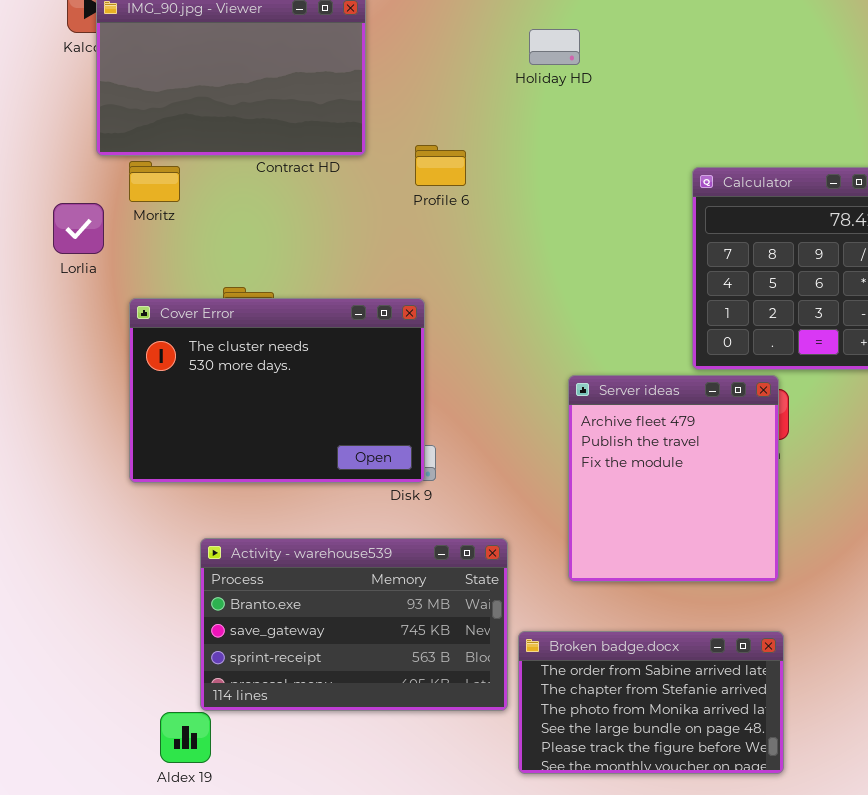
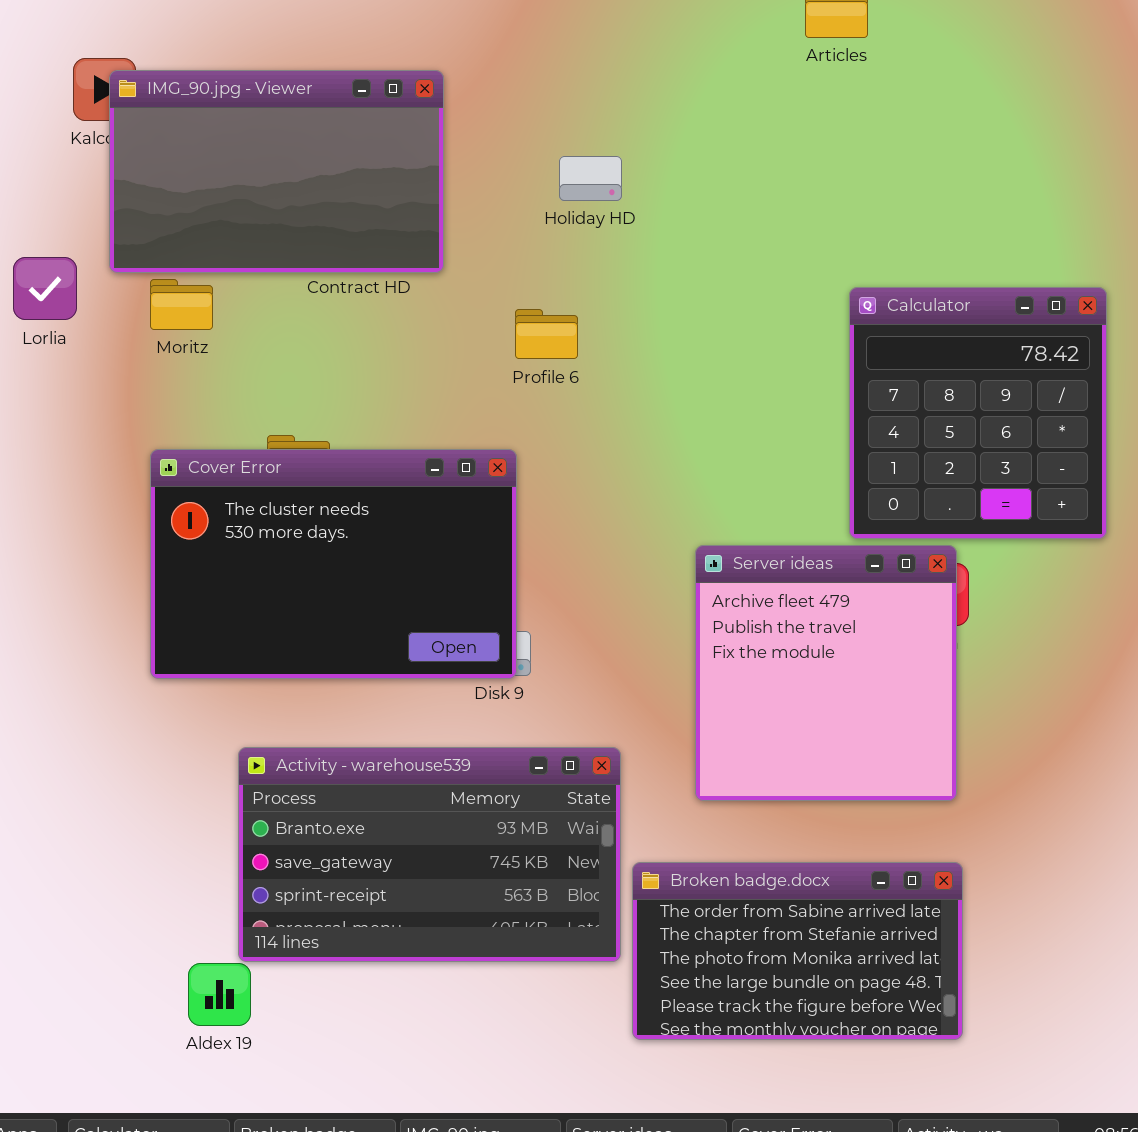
Holiday HD: [529,29,580,65] -> [559,156,622,201], moved
Profile 6: [415,145,466,186] -> [515,309,578,359], moved
Lorlia: [53,203,104,254] -> [13,257,77,320], moved

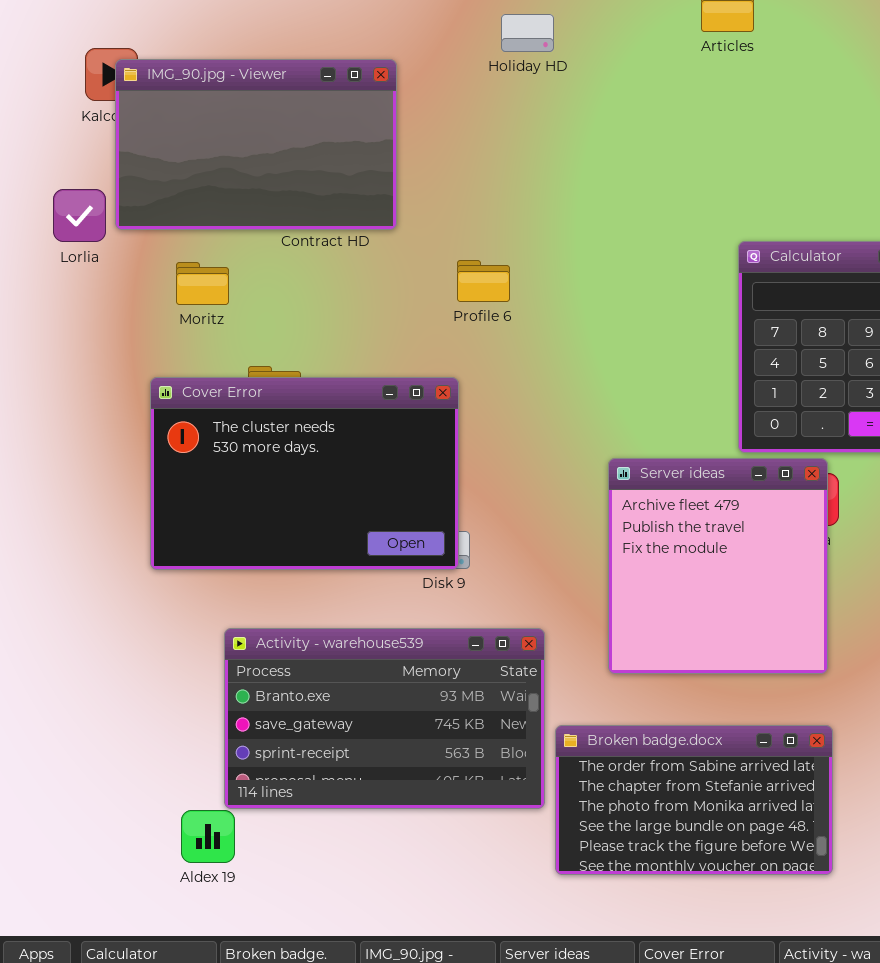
Holiday HD: [559,156,622,201] -> [501,14,554,52], moved
Lorlia: [13,257,77,320] -> [53,189,106,242], moved
Moritz: [150,279,213,330] -> [176,262,229,305], moved

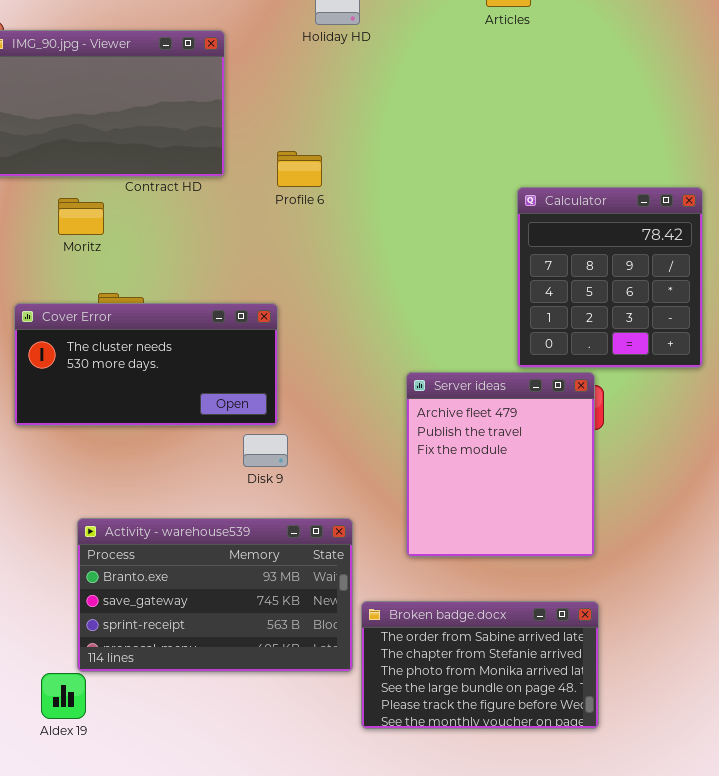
Profile 6: [457,260,510,302] -> [277,151,322,187], moved
Moritz: [176,262,229,305] -> [58,198,104,235], moved
Cover Error: [150,377,459,570] -> [14,303,278,426], resized

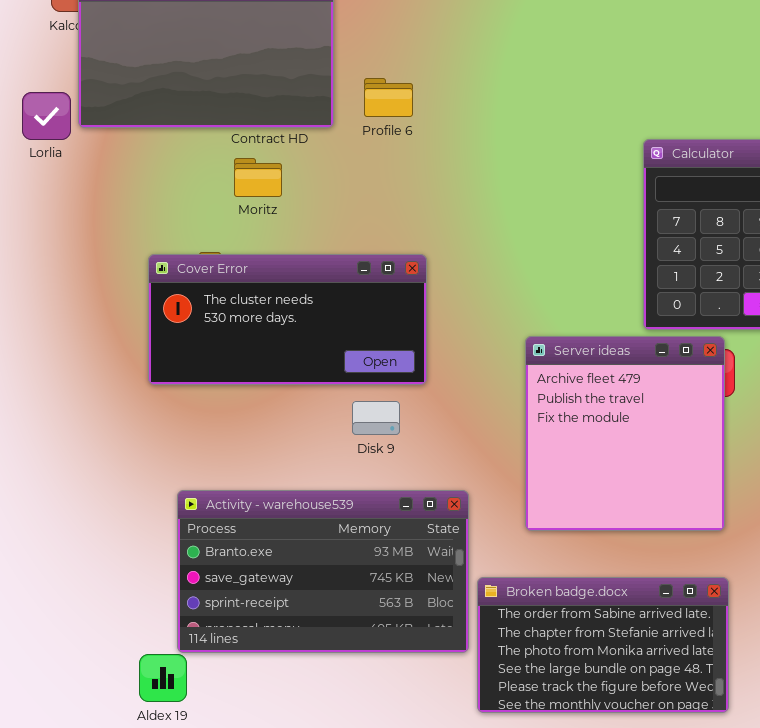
Profile 6: [277,151,322,187] -> [364,78,413,117], moved
Moritz: [58,198,104,235] -> [234,158,282,197], moved
Cover Error: [14,303,278,426] -> [148,254,427,385], moved

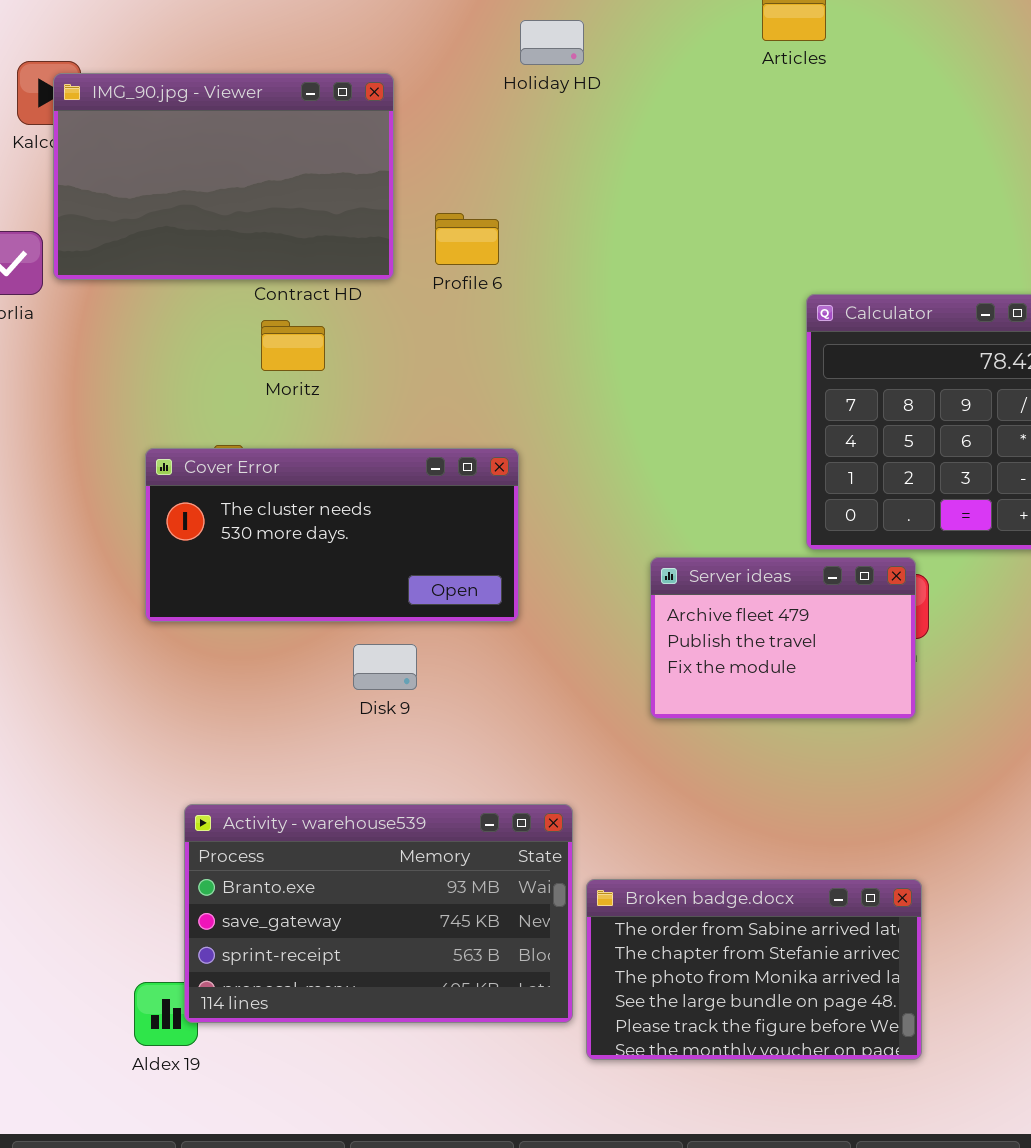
Server ideas: [525,336,725,531] -> [650,557,916,719], resized
Disk 9: [352,401,400,435] -> [353,644,417,690], moved
Activity - warehouse539: [177,490,469,653] -> [184,804,573,1023], moved

